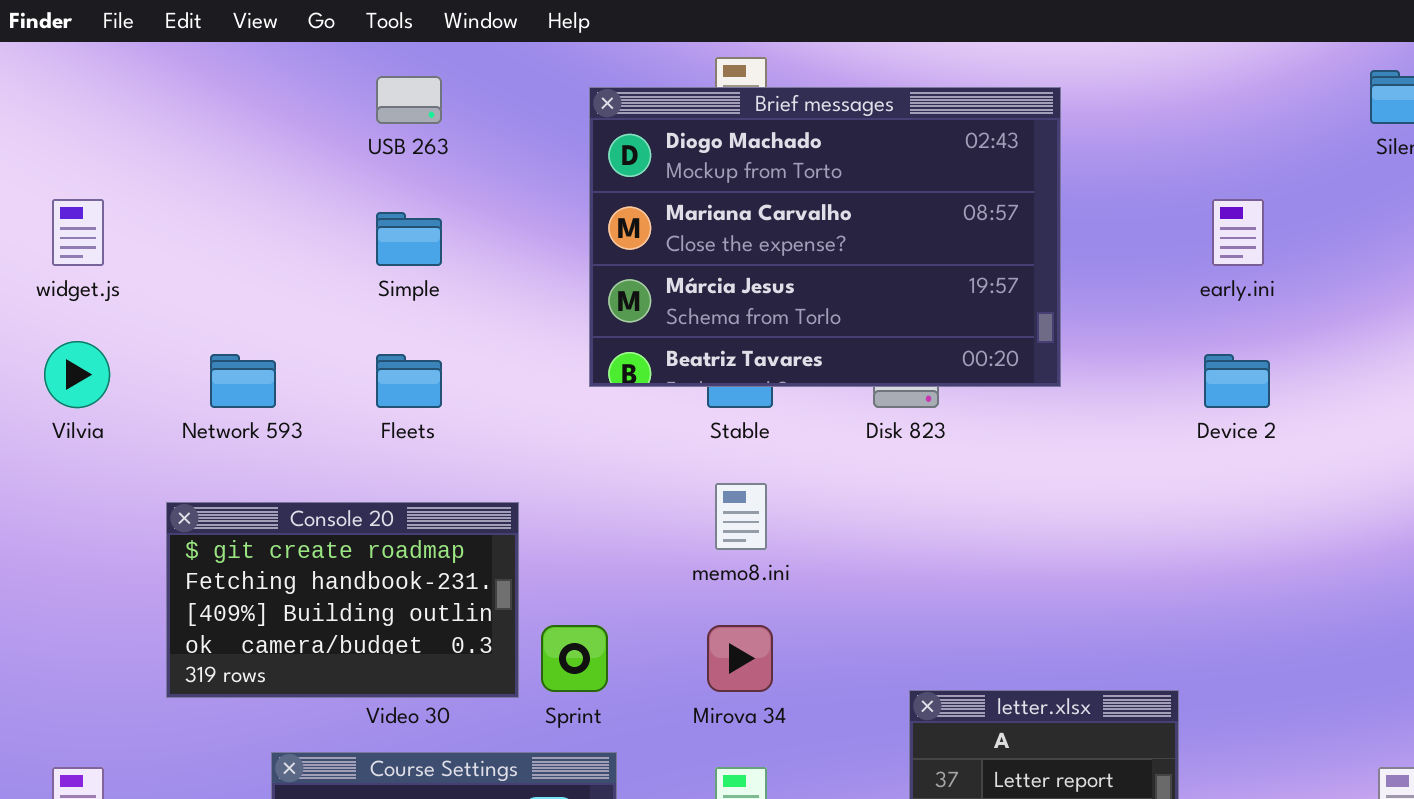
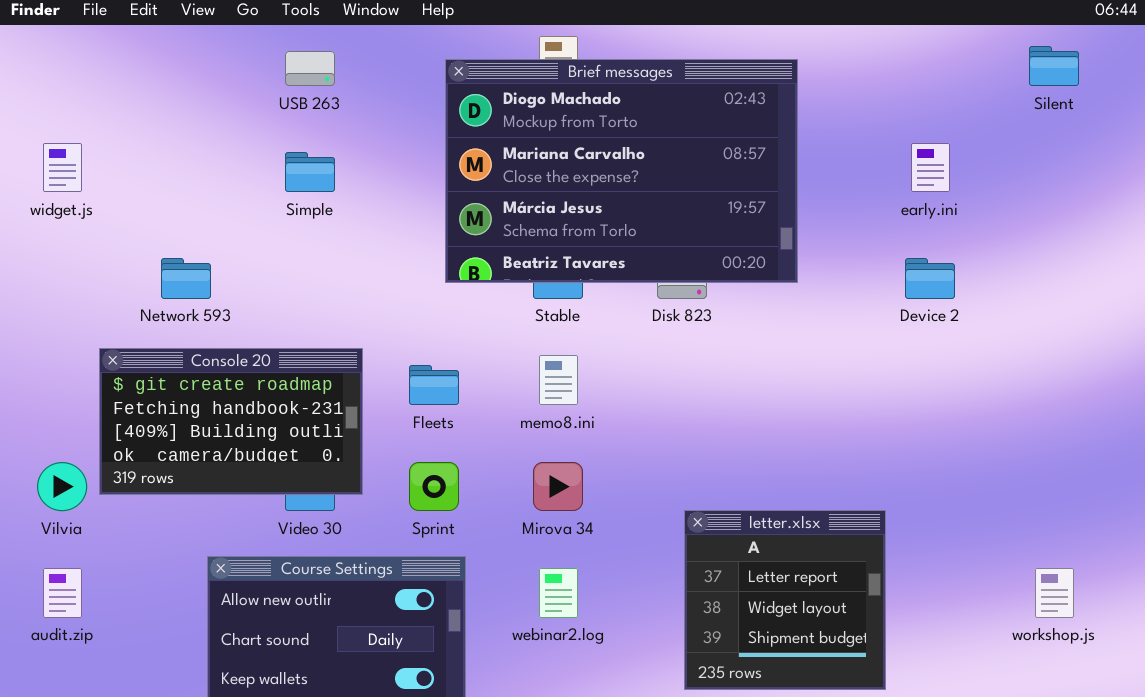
Vilvia: [44,341,110,408] -> [37,462,87,511], moved
Fleets: [376,354,442,408] -> [409,365,459,405], moved
Console 20: [166,502,519,698] -> [99,348,363,495], moved

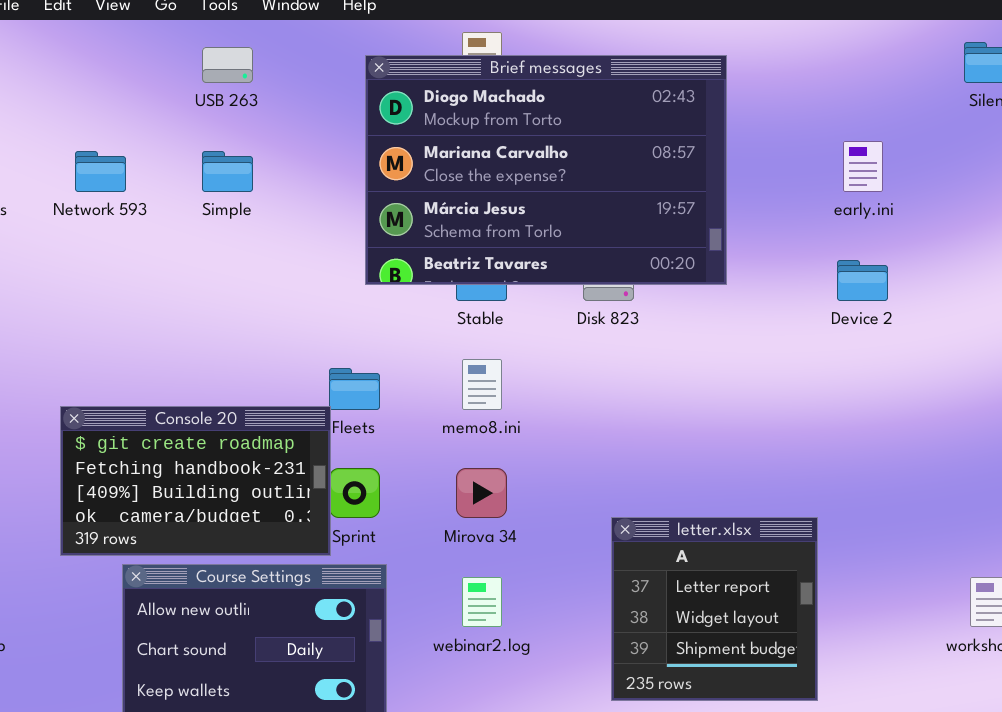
Network 593: [161,258,211,299] -> [75,151,126,192], moved
Console 20: [99,348,363,495] -> [60,406,331,556], moved

